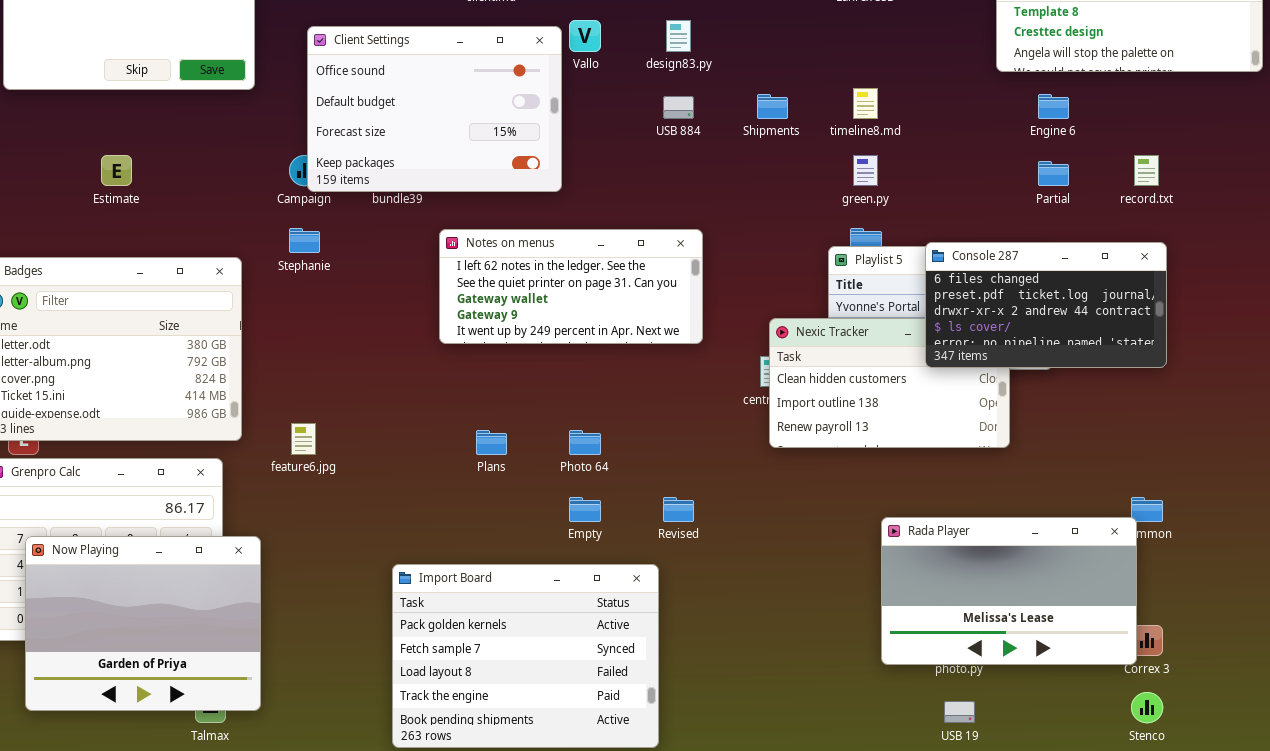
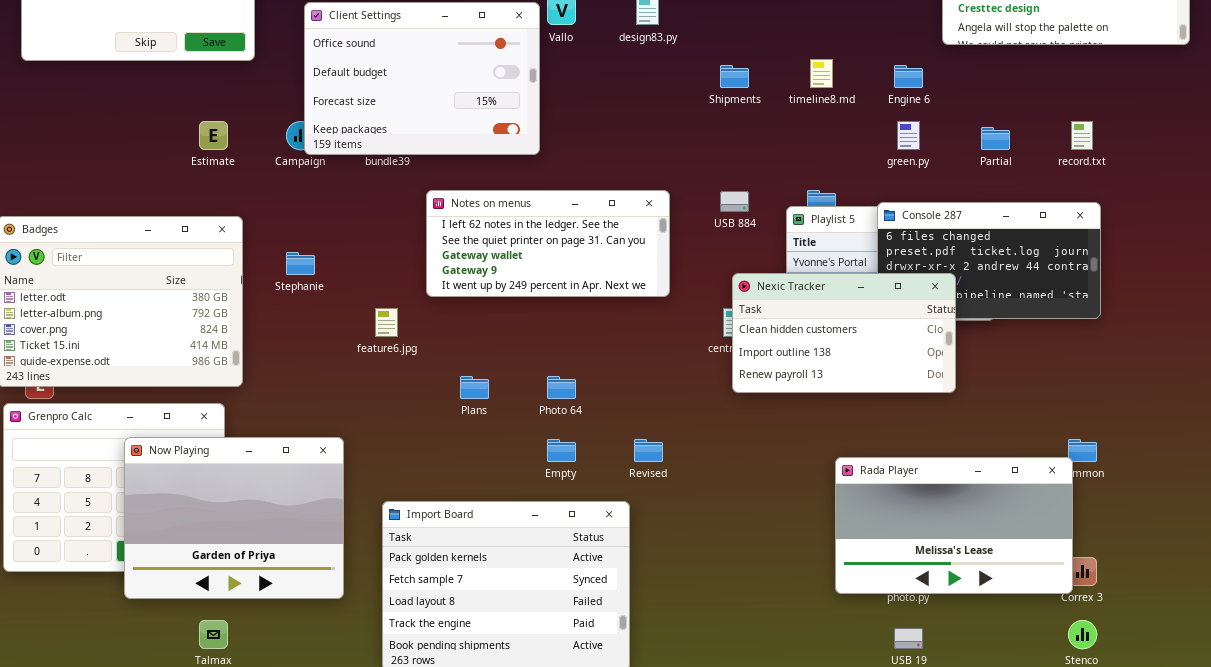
Engine 6: [1038,94,1069,119] -> [894,65,923,88], moved
USB 884: [663,96,694,119] -> [720,191,749,212], moved
Estimate: [101,155,132,186] -> [199,121,228,150], moved
green.py: [853,155,878,186] -> [897,121,920,150], moved
Stephanie: [289,228,320,253] -> [286,252,315,275], moved
Nexic Tracker: [769,318,1010,448] -> [732,273,956,393], raised
feature6.jpg: [291,423,316,455] -> [375,308,398,337], moved
Now Playing: [25,536,261,711] -> [124,437,344,599], moved

